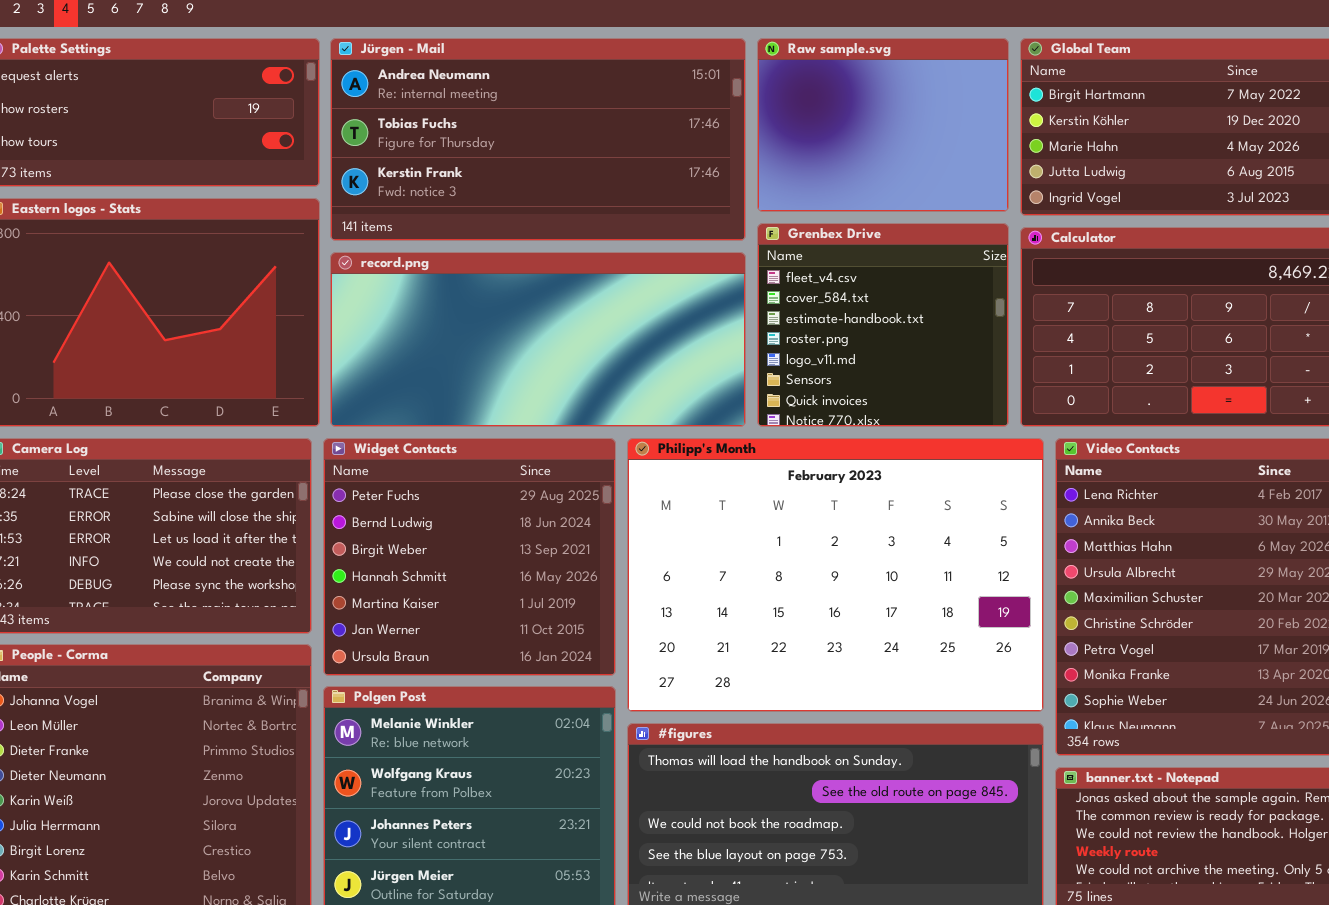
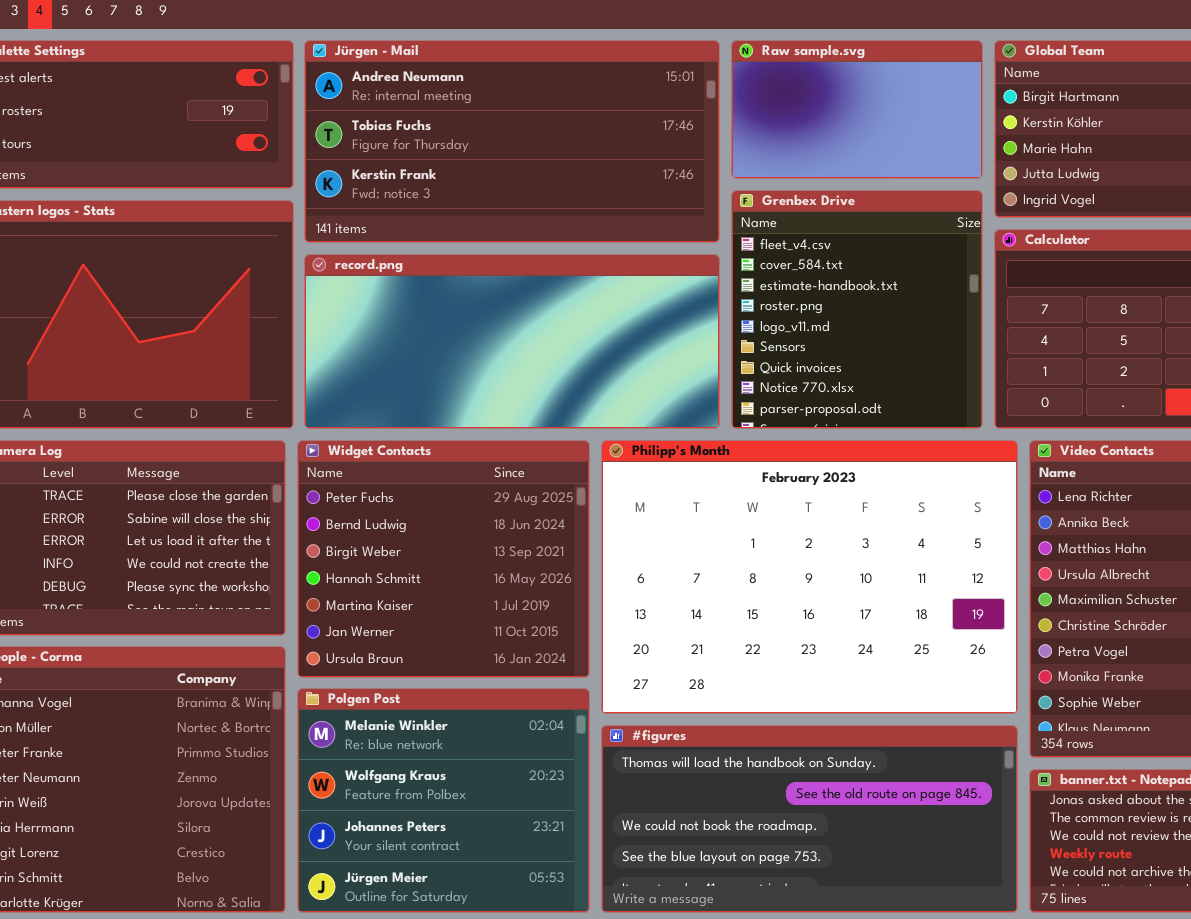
Raw sample.svg: [757,38,1009,212] -> [731,40,983,179], resized
Grenbex Drive: [757,223,1009,427] -> [731,190,983,429], resized

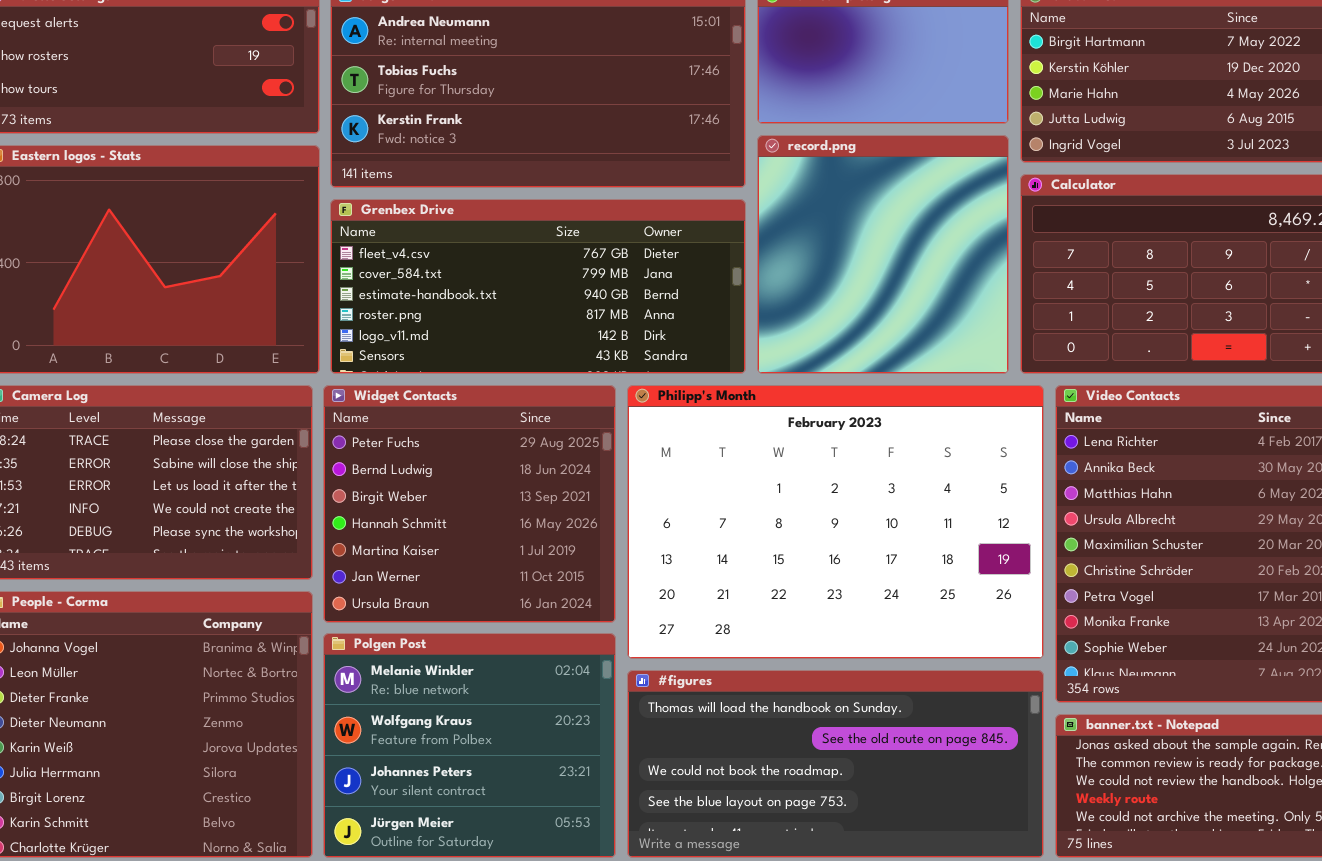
Grenbex Drive: [731,190,983,429] -> [330,199,746,374], moved, resized
record.png: [304,254,720,429] -> [757,135,1009,374], moved, resized

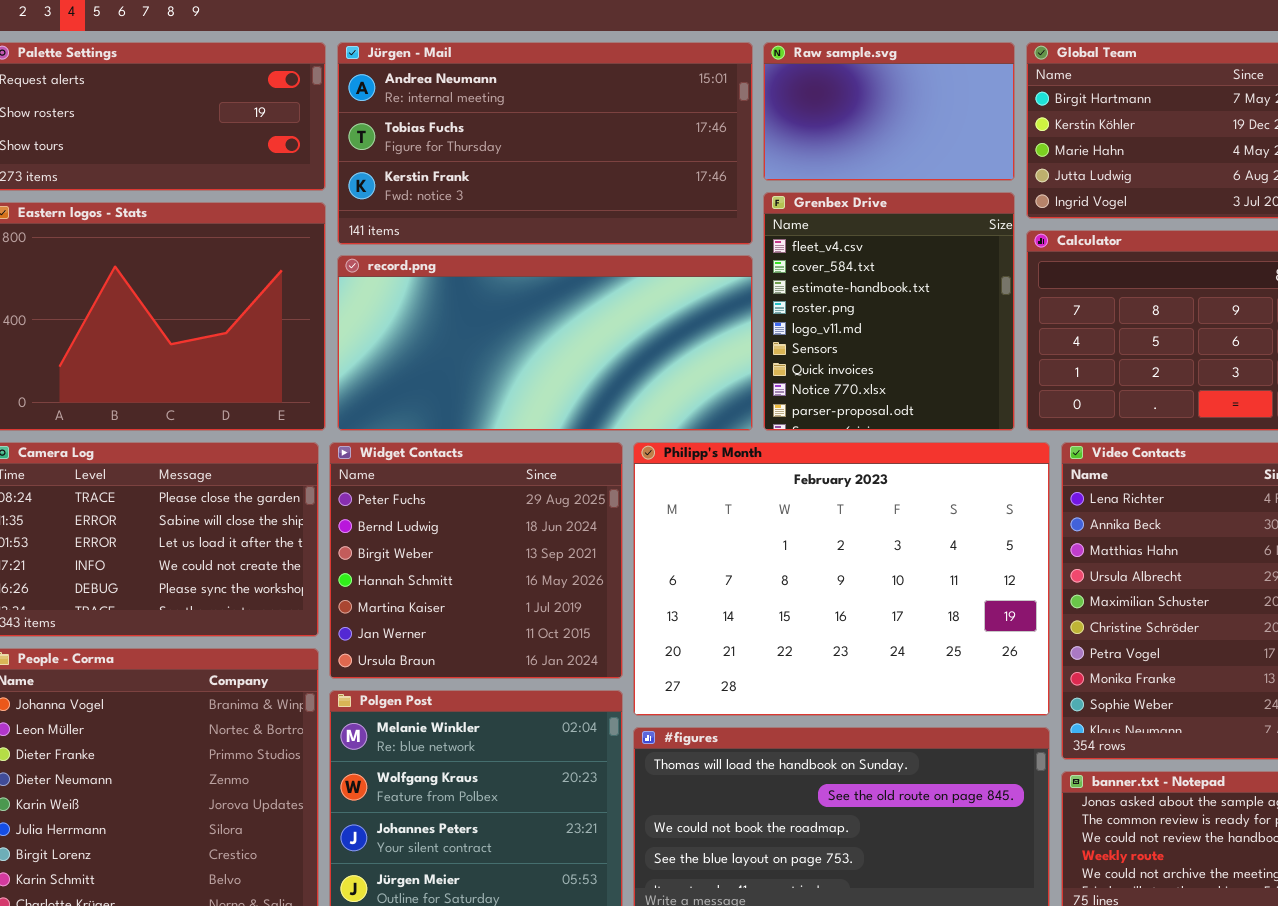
record.png: [757,135,1009,374] -> [337,255,753,431], moved, resized
Grenbex Drive: [330,199,746,374] -> [763,192,1015,431], moved, resized

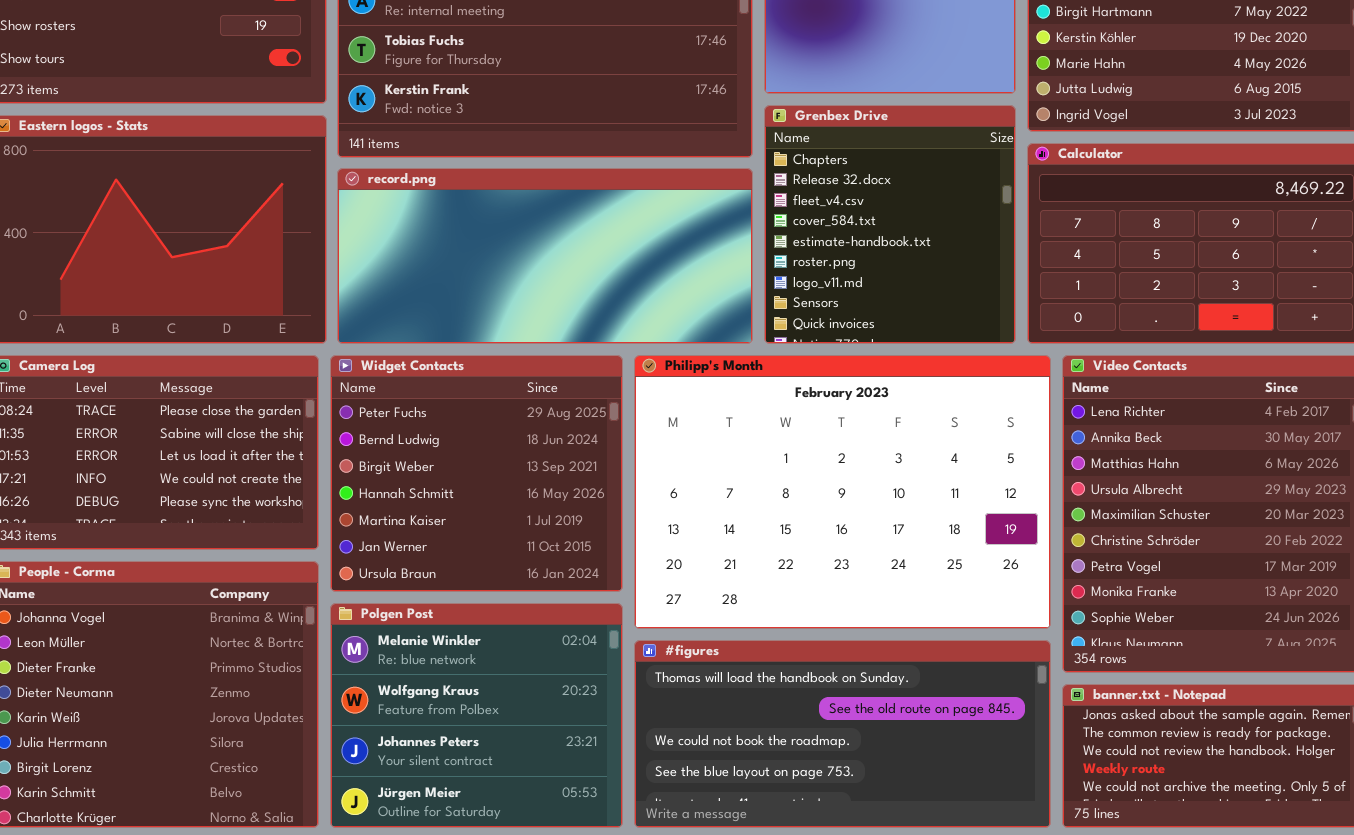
Grenbex Drive: [763,192,1015,431] -> [764,105,1016,344], scrolled up 2 rows

